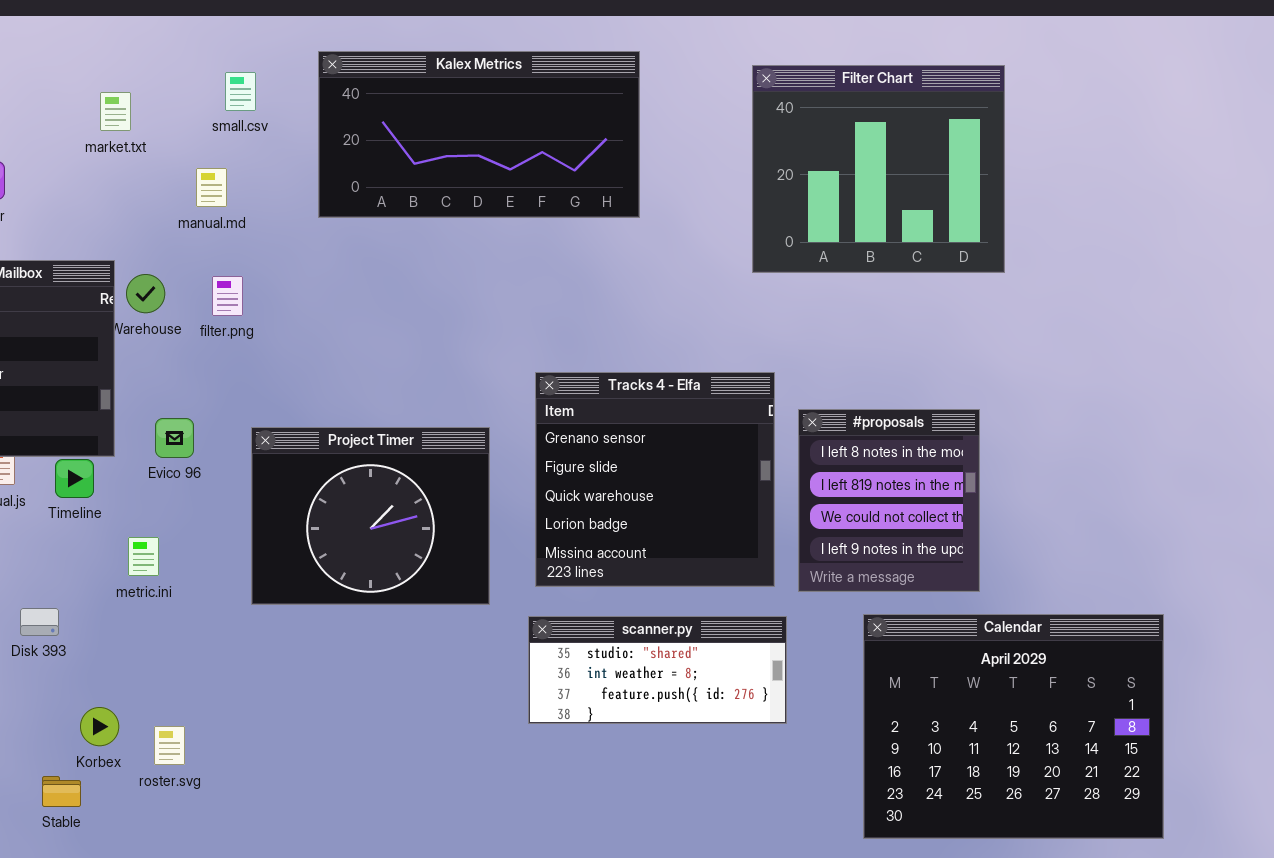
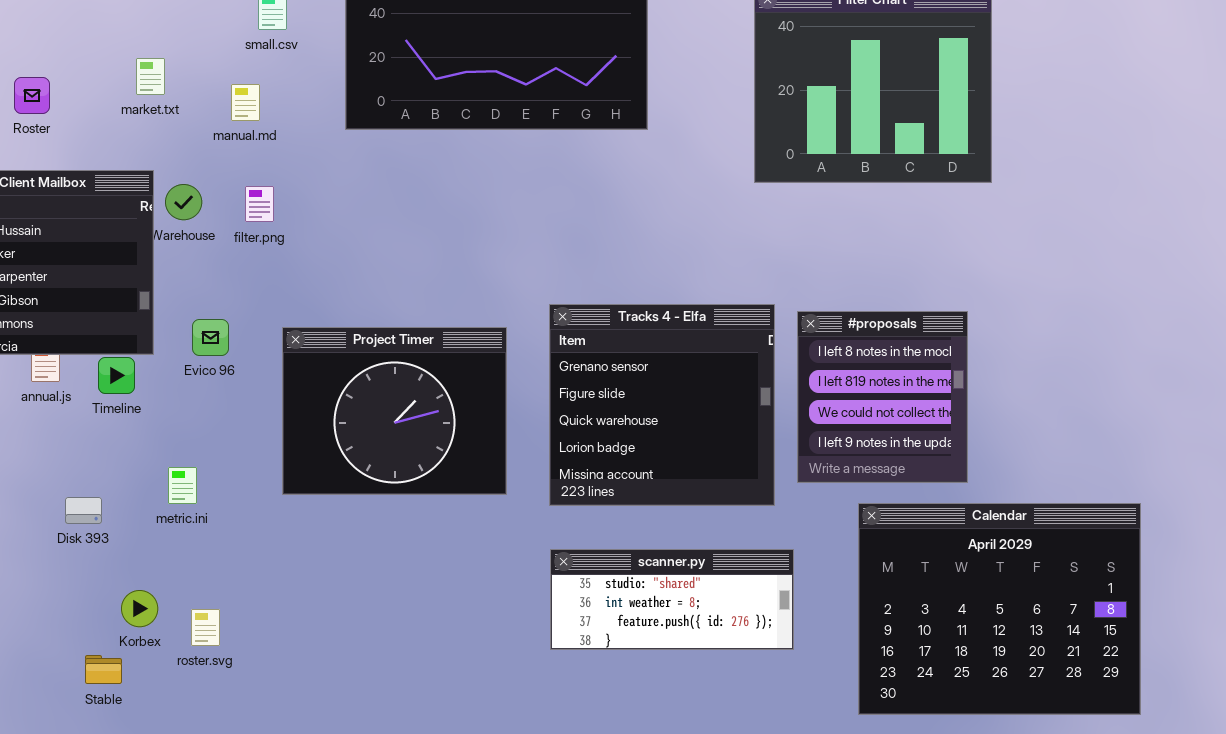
market.txt: [100,92,131,131] -> [136,58,165,95], moved
Tracks 4 - Elfa: [535,372,775,587] -> [549,304,775,506], moved
metric.ini: [128,537,159,576] -> [168,467,197,504], moved
scanner.py: [528,616,787,724] -> [550,549,794,650], moved

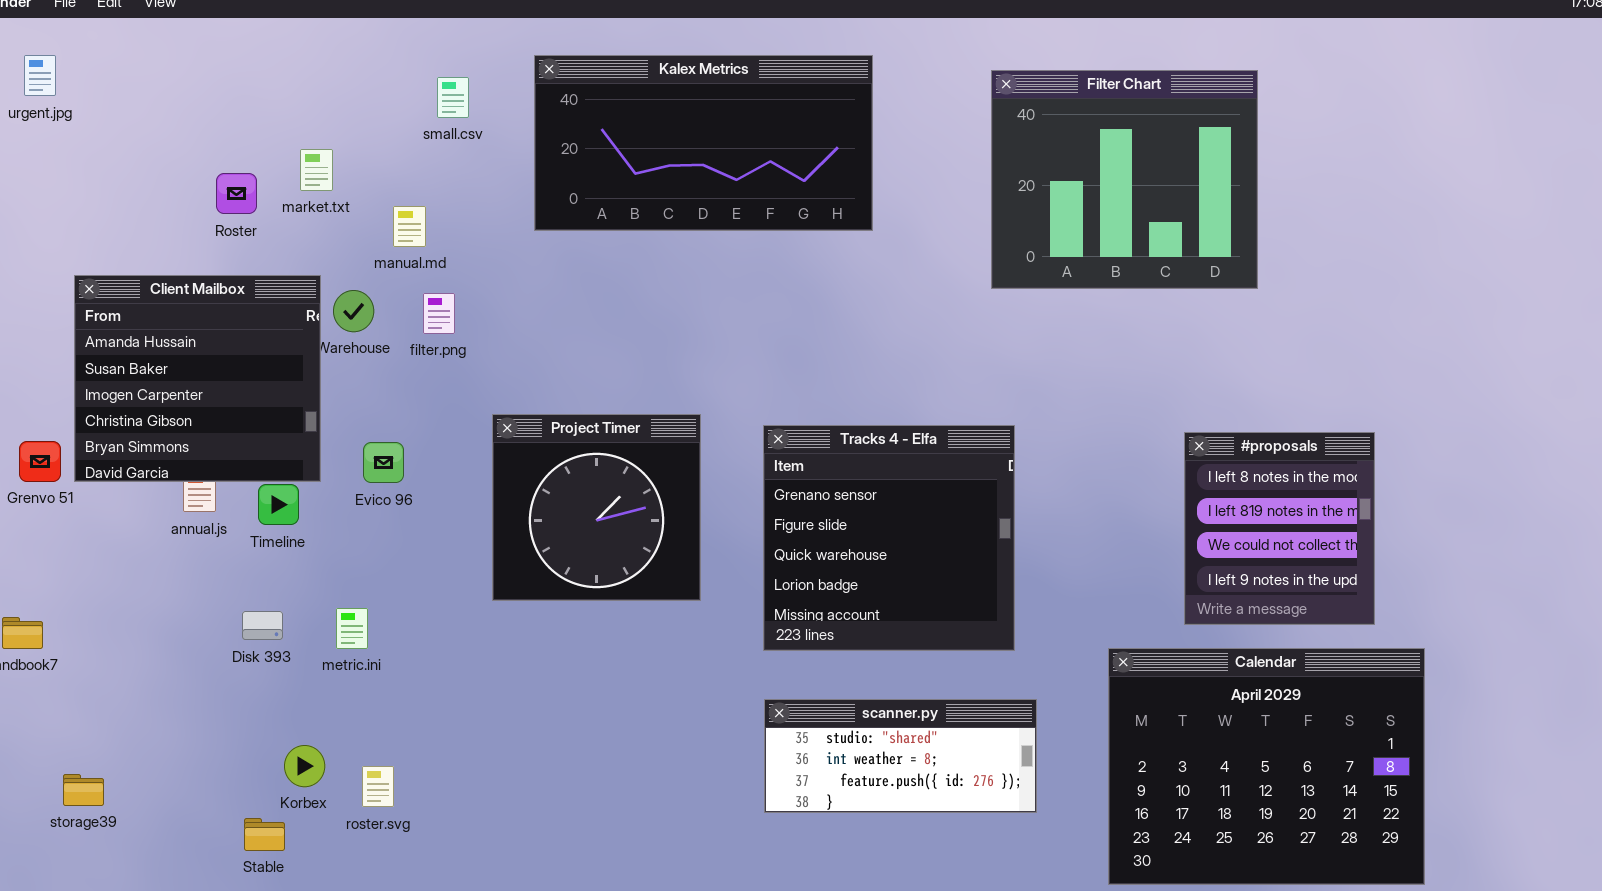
Roster: [14,77,50,114] -> [216,173,257,214], moved
manual.md: [231,84,260,121] -> [393,206,426,247], moved
#proposals: [797,311,968,483] -> [1184,432,1375,625], moved
Project Timer: [282,327,507,495] -> [492,414,701,601], moved, resized
Disk 393: [65,497,102,524] -> [242,611,283,640], moved

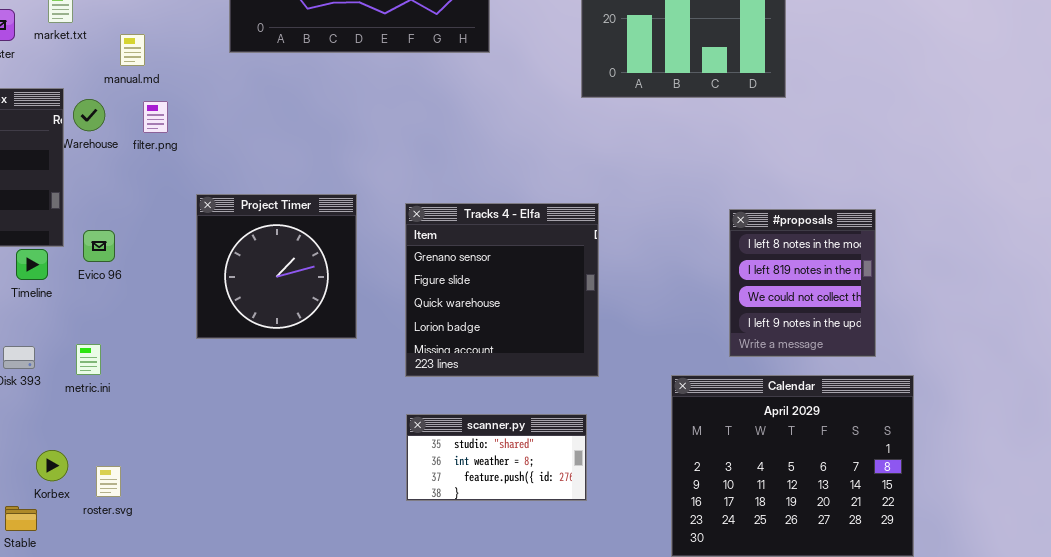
Evico 96: [363,442,404,483] -> [83,230,115,262], moved
scanner.py: [764,699,1037,813] -> [406,414,587,501], resized

